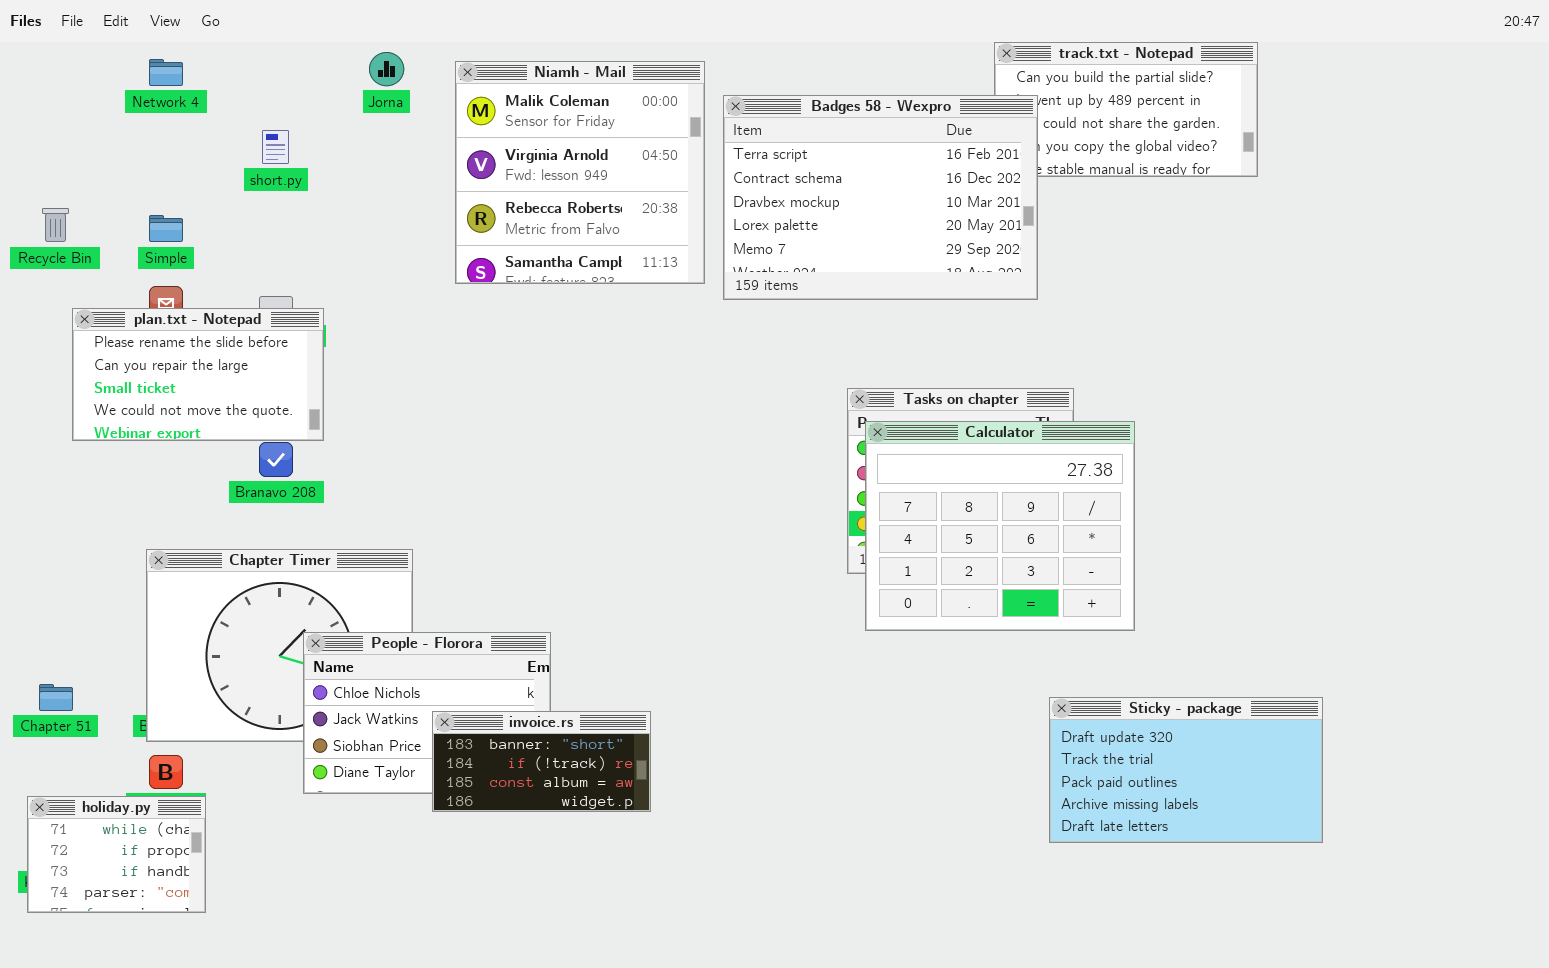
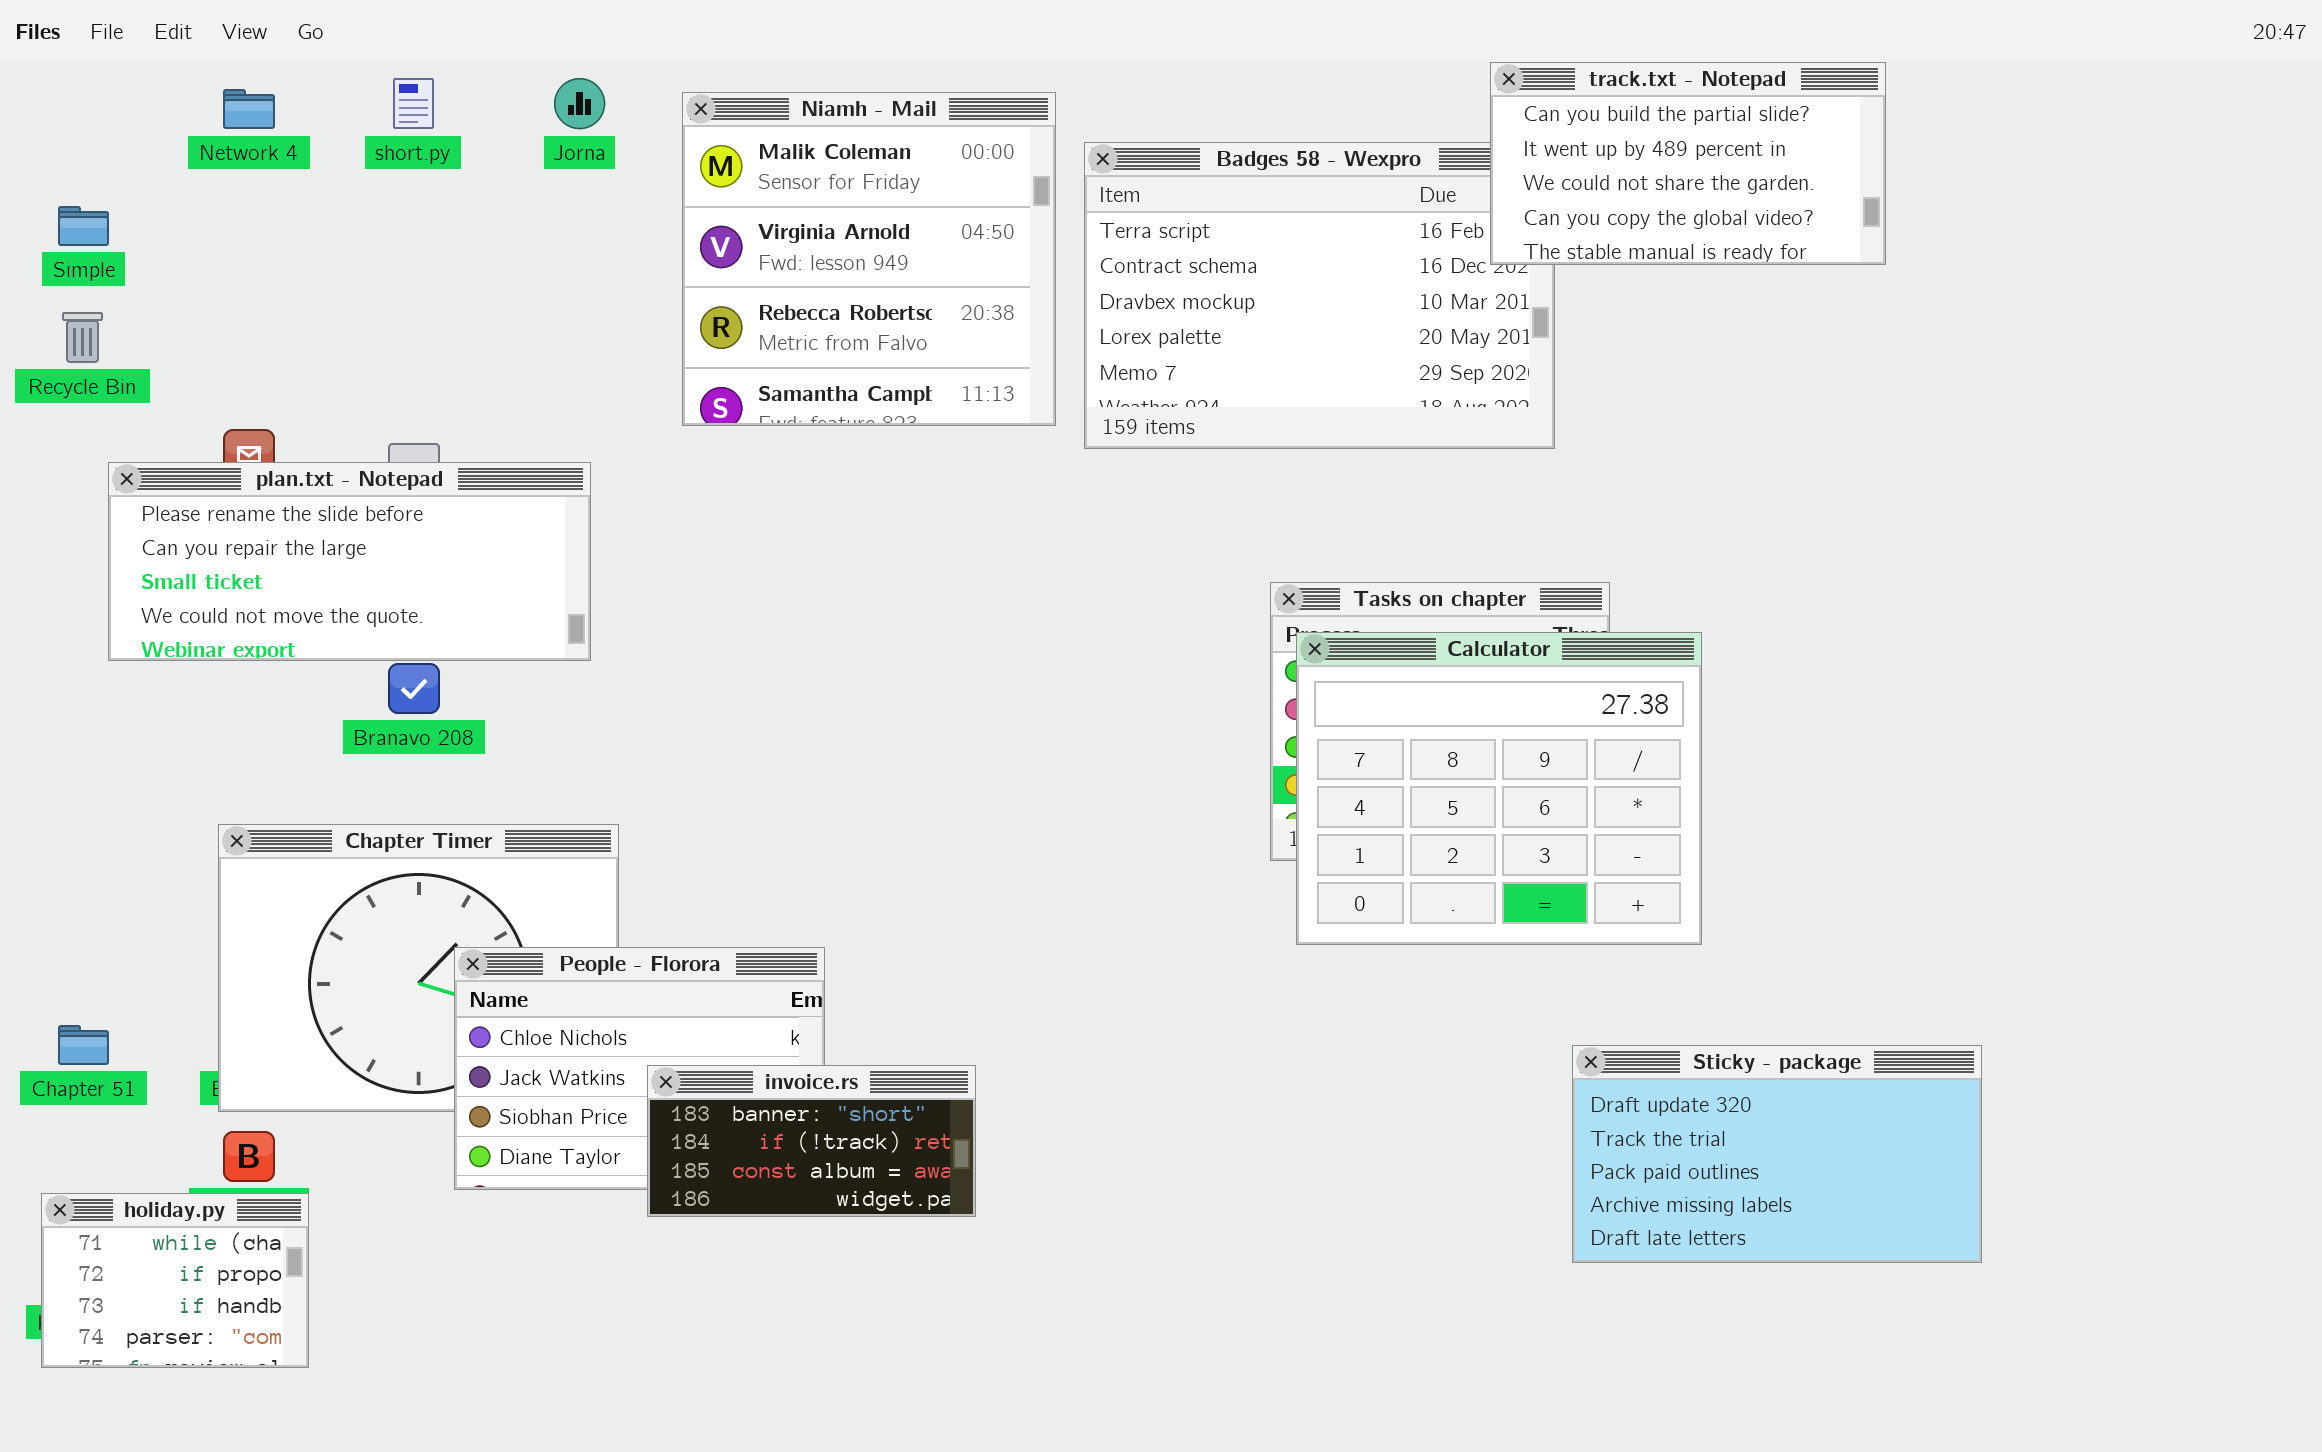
track.txt - Notepad: [994,42,1258,177] -> [1490,62,1886,265], raised
short.py: [262,130,289,164] -> [393,78,434,129], moved
Simple: [149,215,183,242] -> [58,206,109,246], moved
plan.txt - Notepad: [72,308,324,441] -> [108,462,591,661], resized

